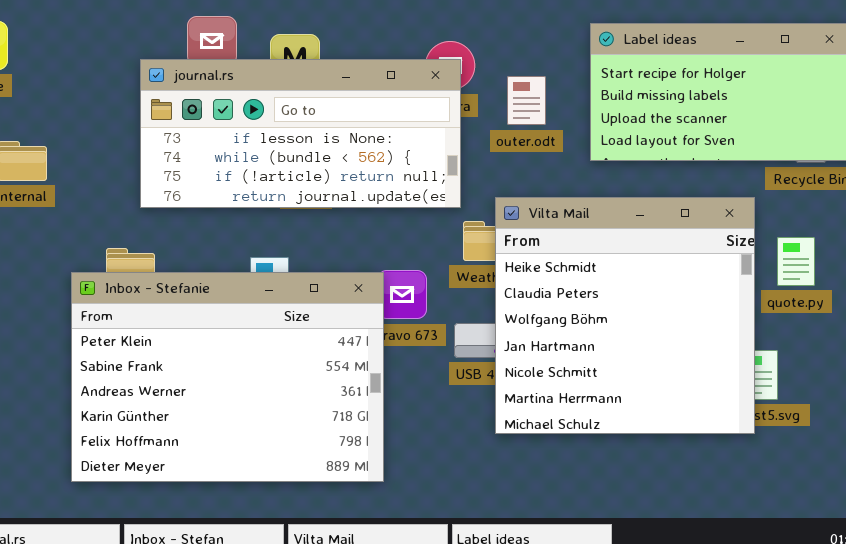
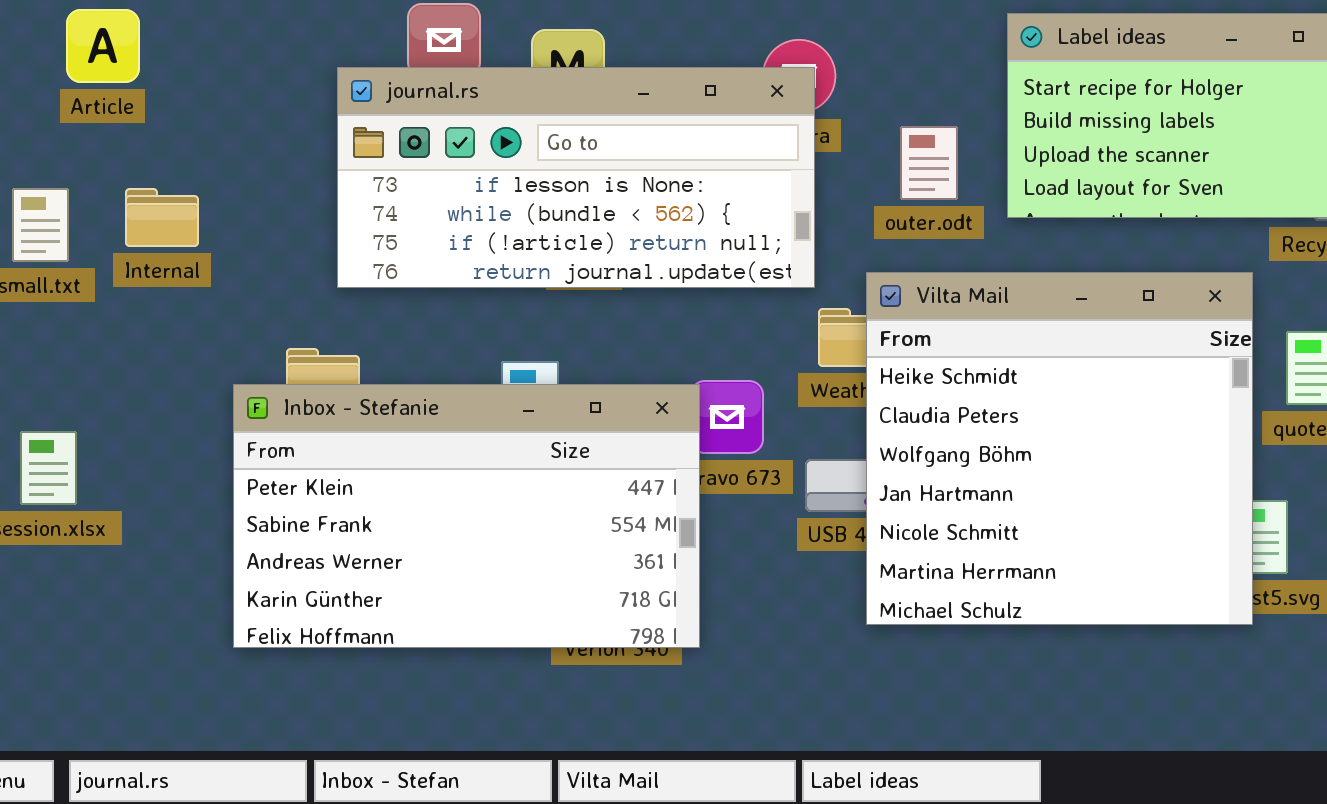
outer.odt: [507,76,546,125] -> [900,126,958,200], moved
Inbox - Stefanie: [71,272,384,482] -> [233,384,700,648], resized

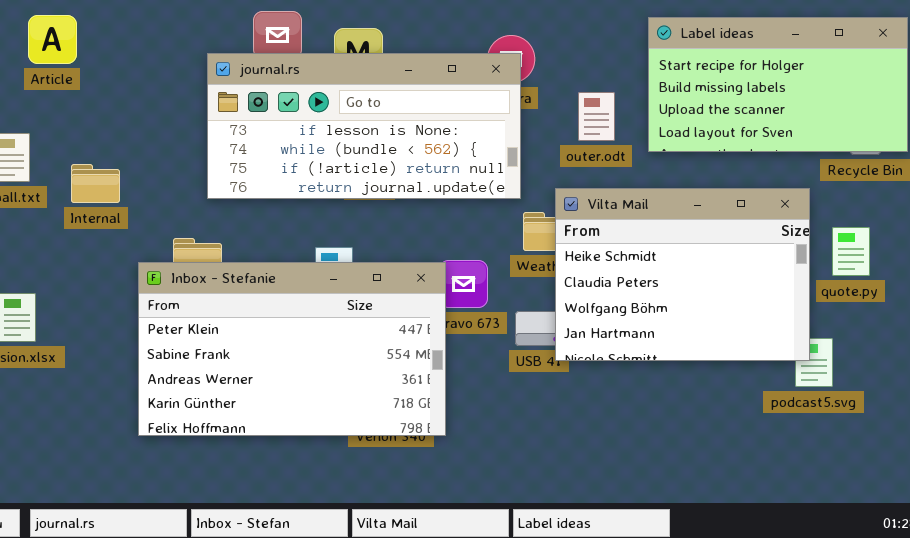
Internal: [125,188,199,247] -> [71,164,120,203], moved
Vilta Mail: [866,272,1253,625] -> [555,188,810,361], resized

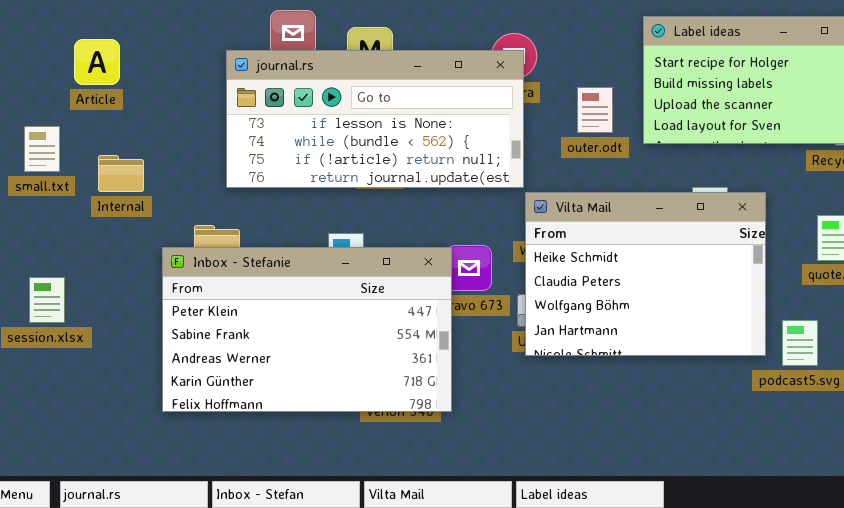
Article: [28,15,77,64] -> [74,39,120,85], moved
Vilta Mail: [555,188,810,361] -> [525,192,766,356], moved

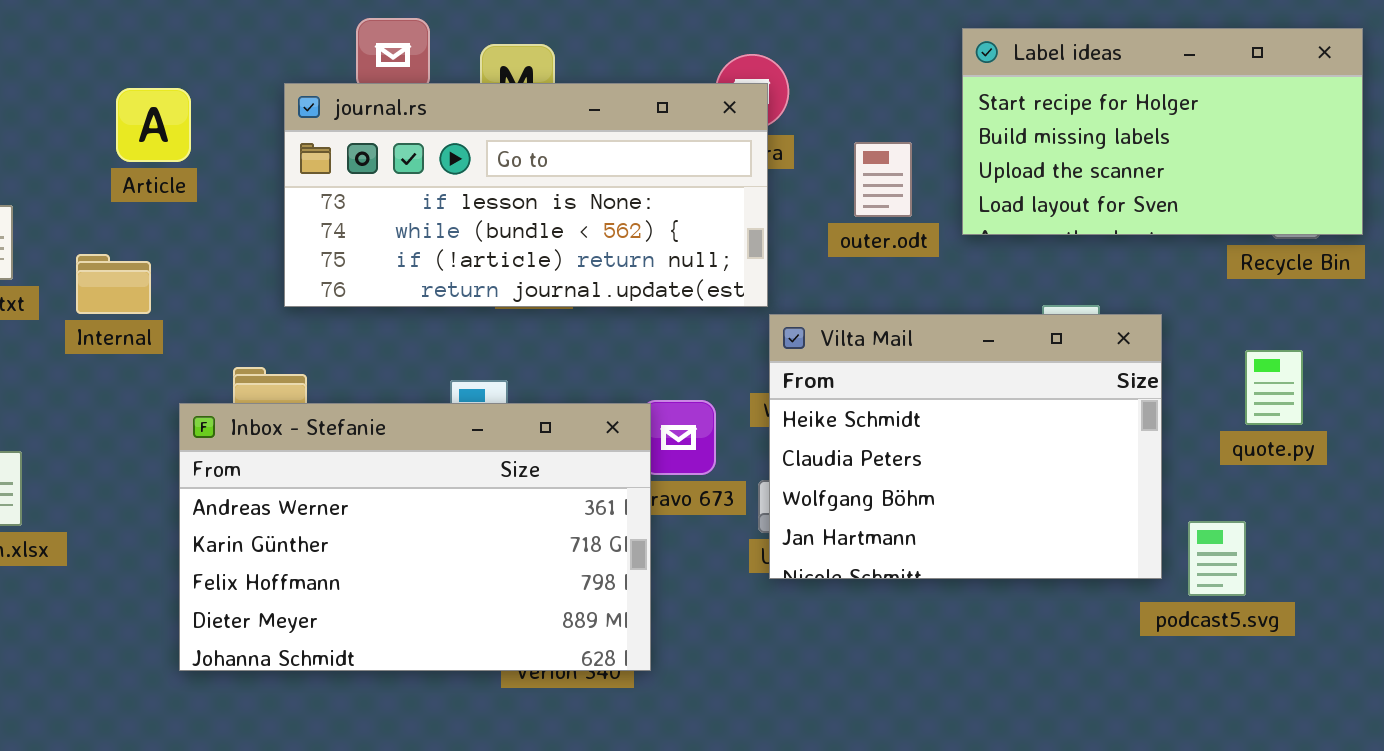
Article: [74,39,120,85] -> [116,88,191,162], moved
Inbox - Stefanie: [162,247,452,412] -> [179,403,651,671], scrolled down 2 rows

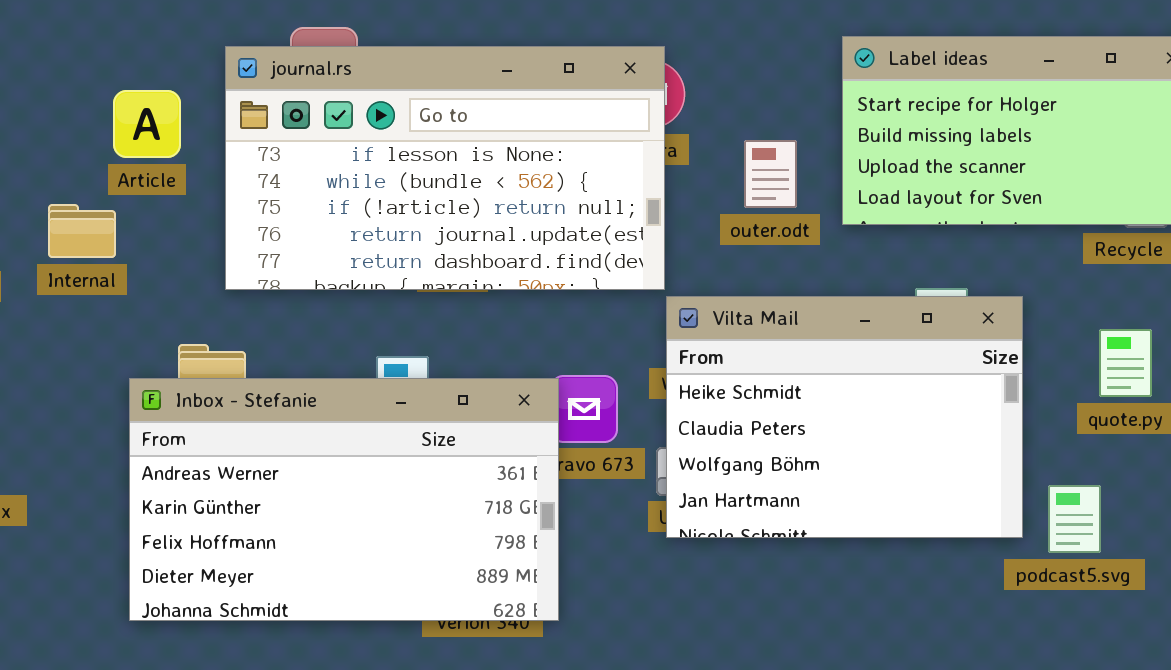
journal.rs: [284,83,768,307] -> [225,46,665,290], resized
Article: [116,88,191,162] -> [113,90,181,158], moved
Internal: [76,254,151,314] -> [48,204,116,258], moved

